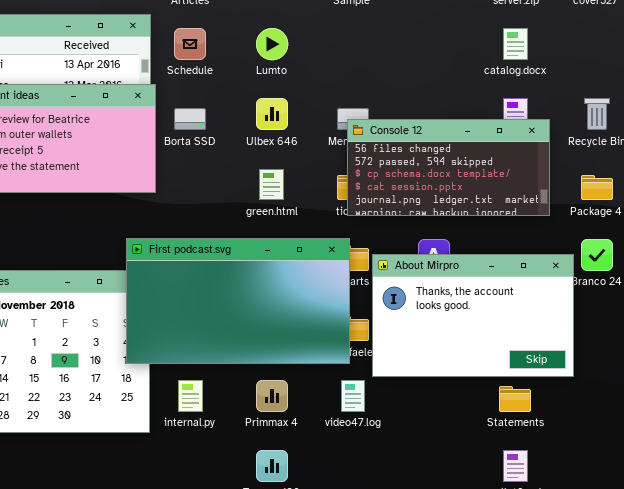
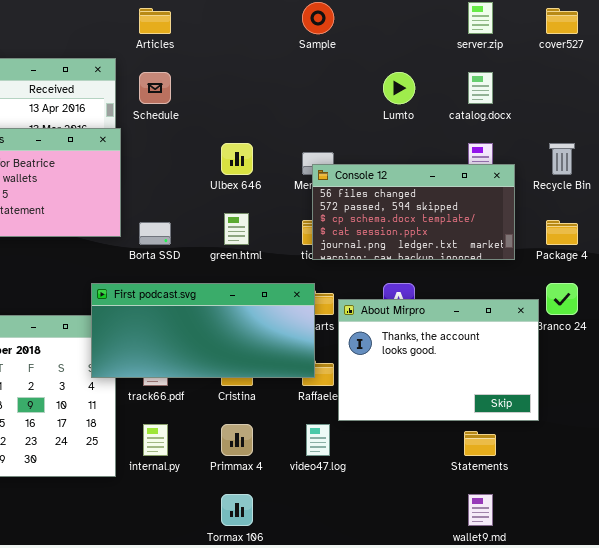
Lumto: [256,28,288,60] -> [383,72,415,104], moved
Borta SSD: [174,108,206,130] -> [139,222,171,245], moved
First podcast.svg: [126,238,350,364] -> [91,283,315,378], resized

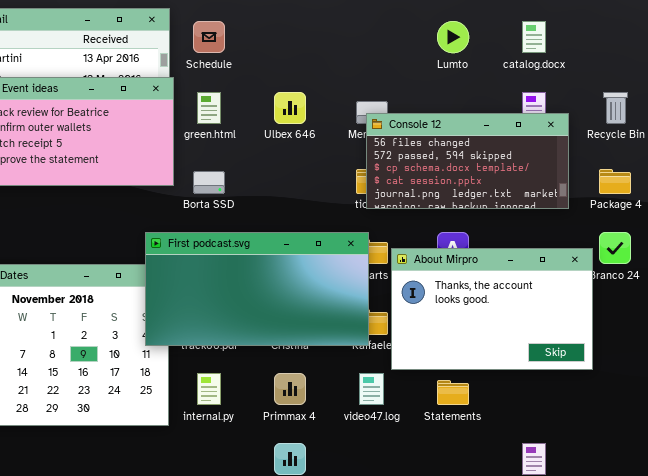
green.html: [224,213,249,245] -> [197,92,221,124], moved
First podcast.svg: [91,283,315,378] -> [145,232,369,346], resized
Statements: [464,431,496,456] -> [437,380,469,405], moved

